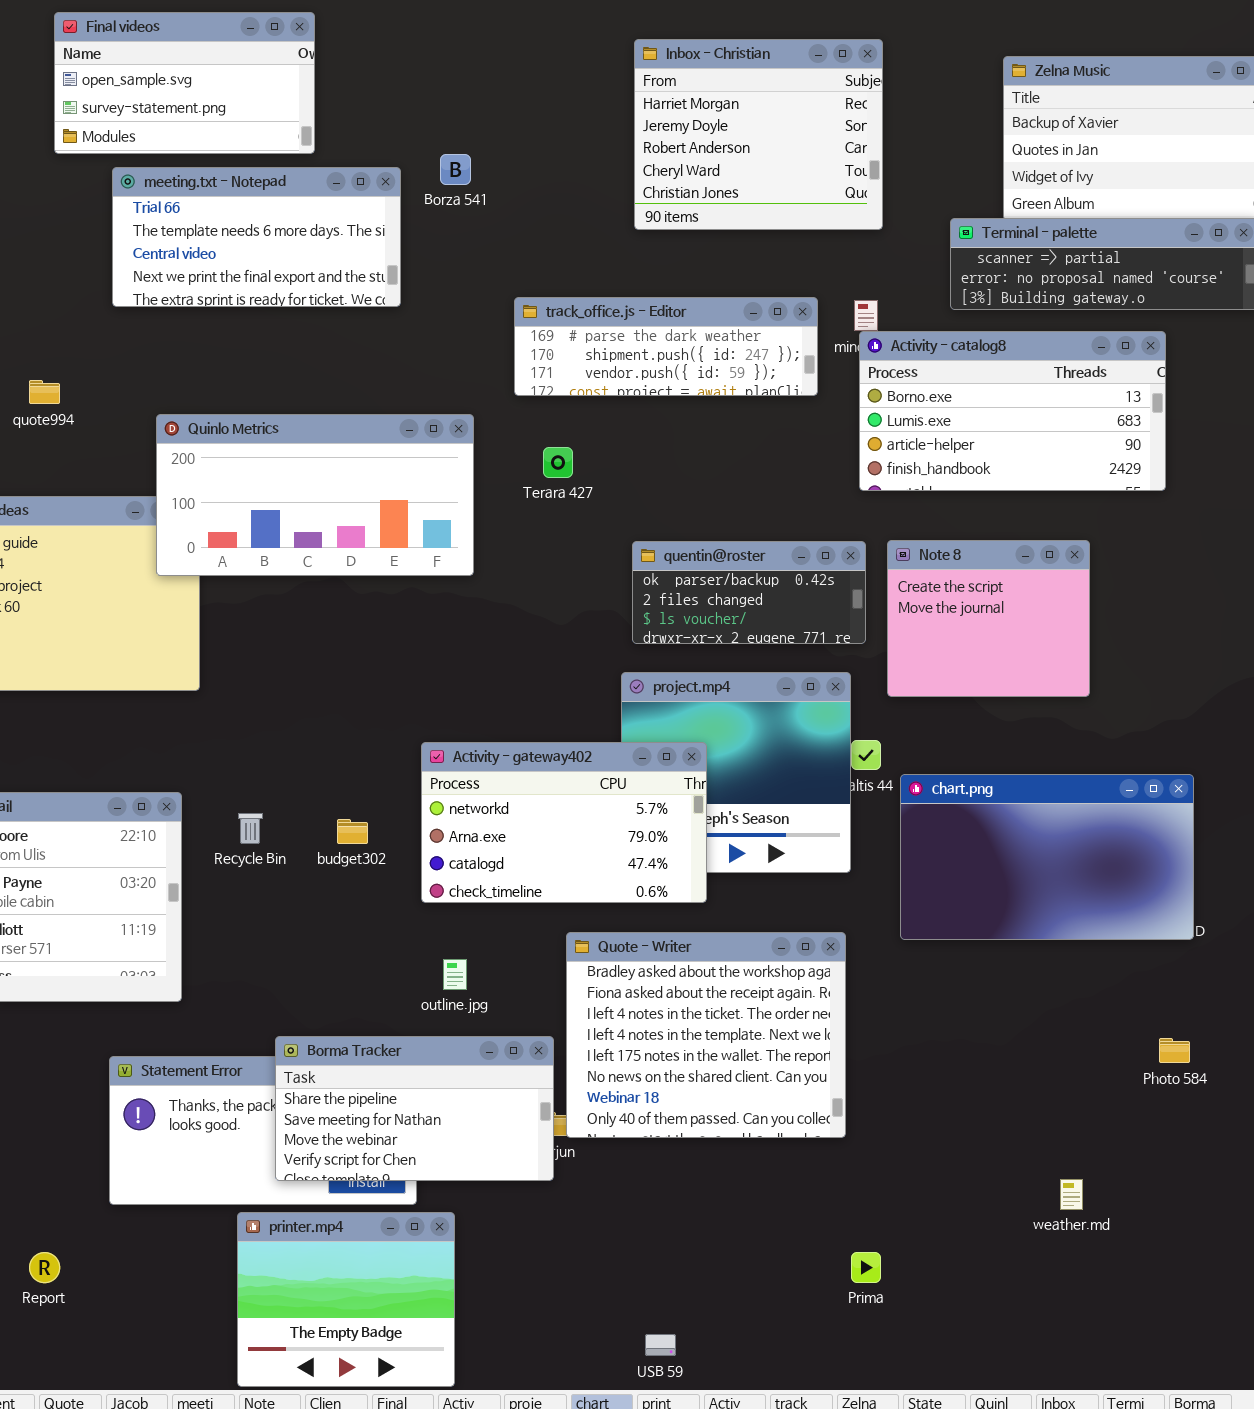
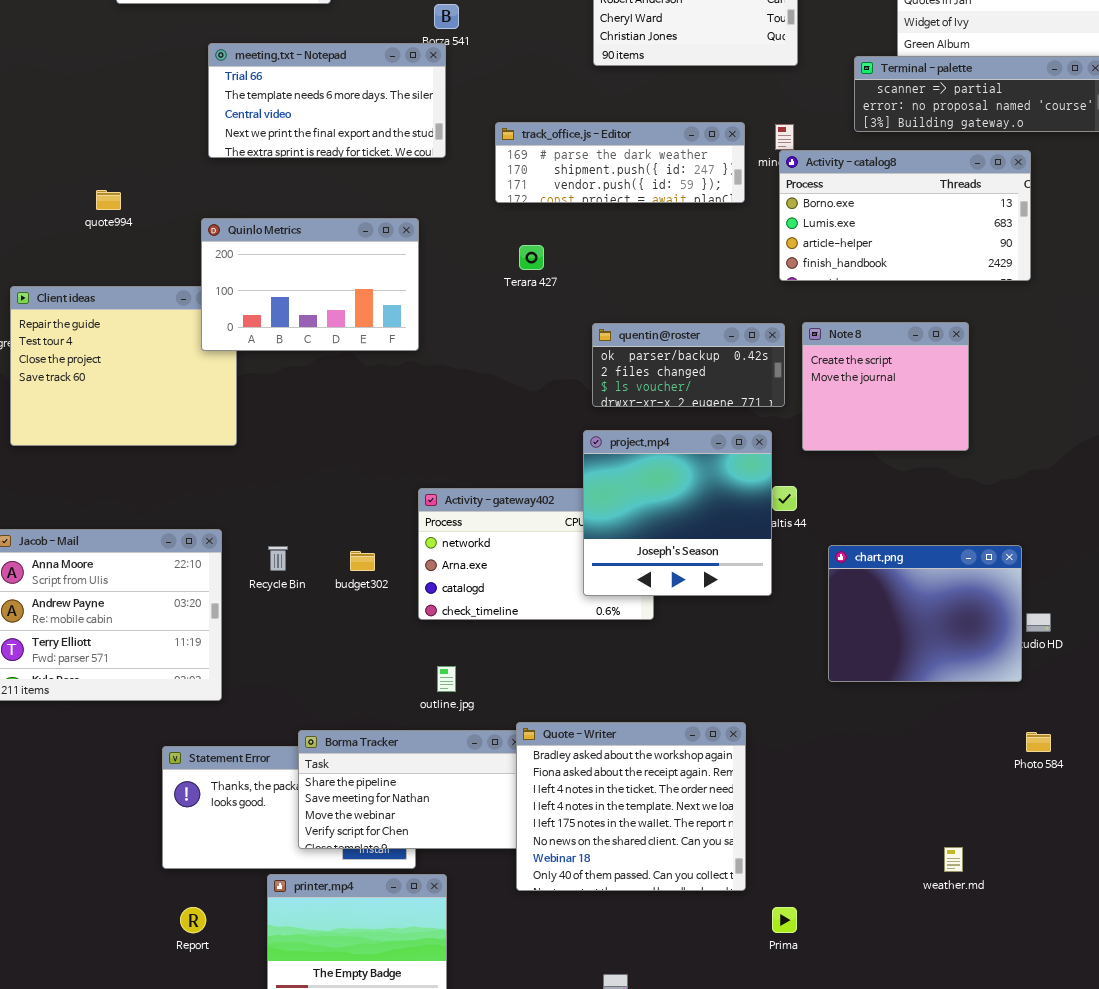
meeting.txt - Notepad: [112,167,401,307] -> [208,43,446,158], moved
Quinlo Metrics: [156,414,474,576] -> [201,218,419,351], resized
project.mp4: [621,672,851,873] -> [583,430,772,596], raised
chart.png: [900,774,1194,940] -> [828,545,1022,682], moved, resized
Quote - Writer: [566,932,846,1138] -> [516,722,746,891], moved
Report: [29,1252,60,1283] -> [180,907,206,933], moved

